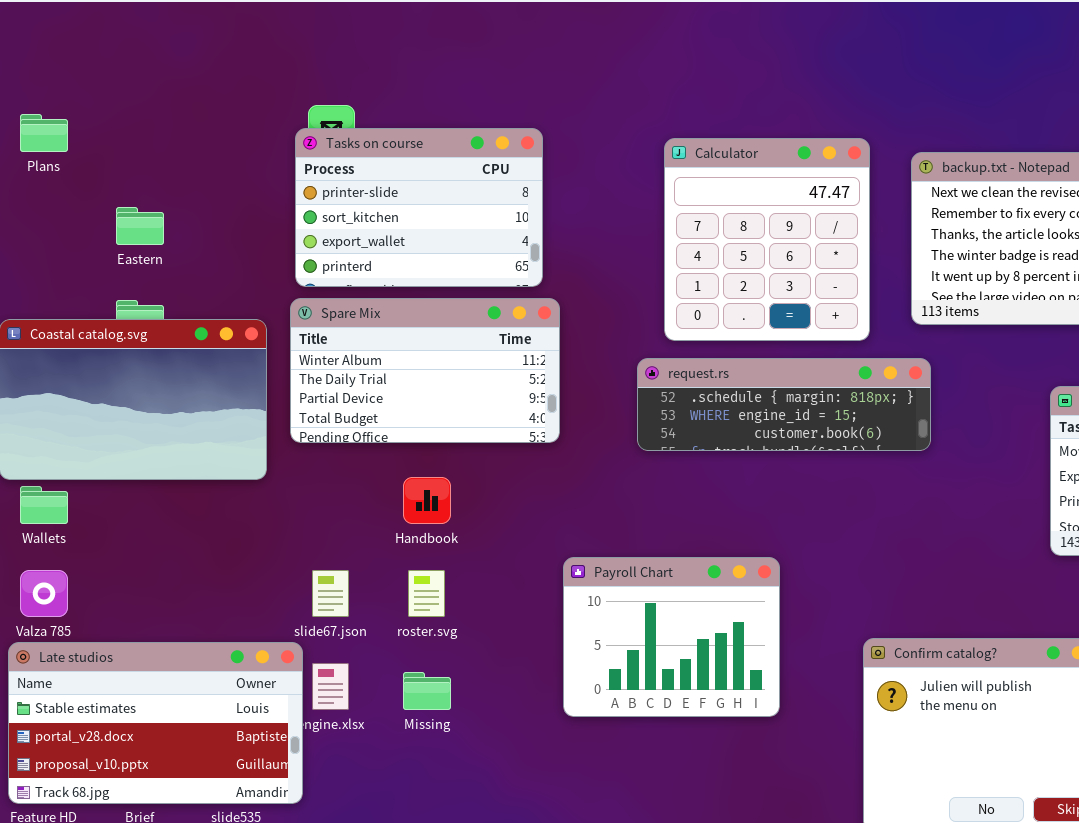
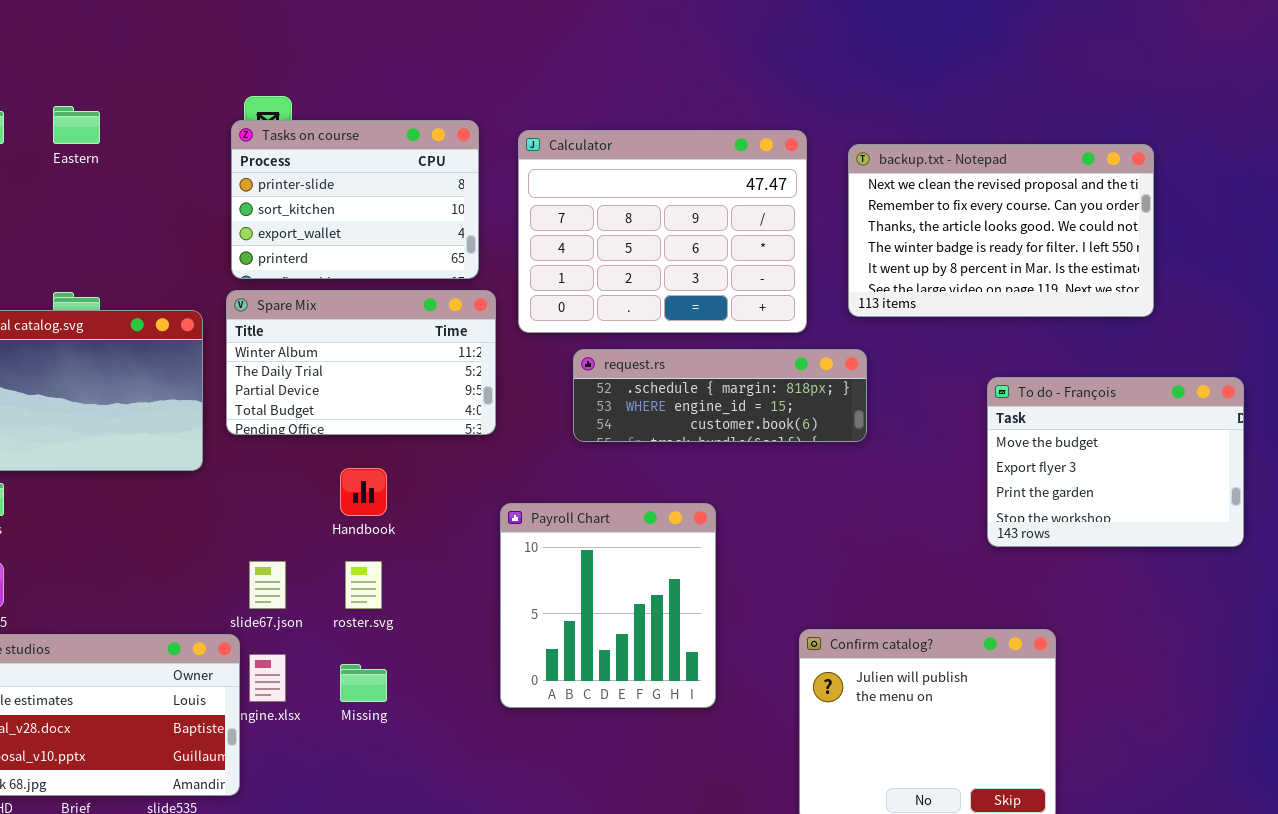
Calculator: [664,138,870,341] -> [518,130,807,333], resized
Eastern: [116,207,164,245] -> [53,106,100,144], moved
Payroll Chart: [563,557,780,717] -> [500,503,716,708], resized

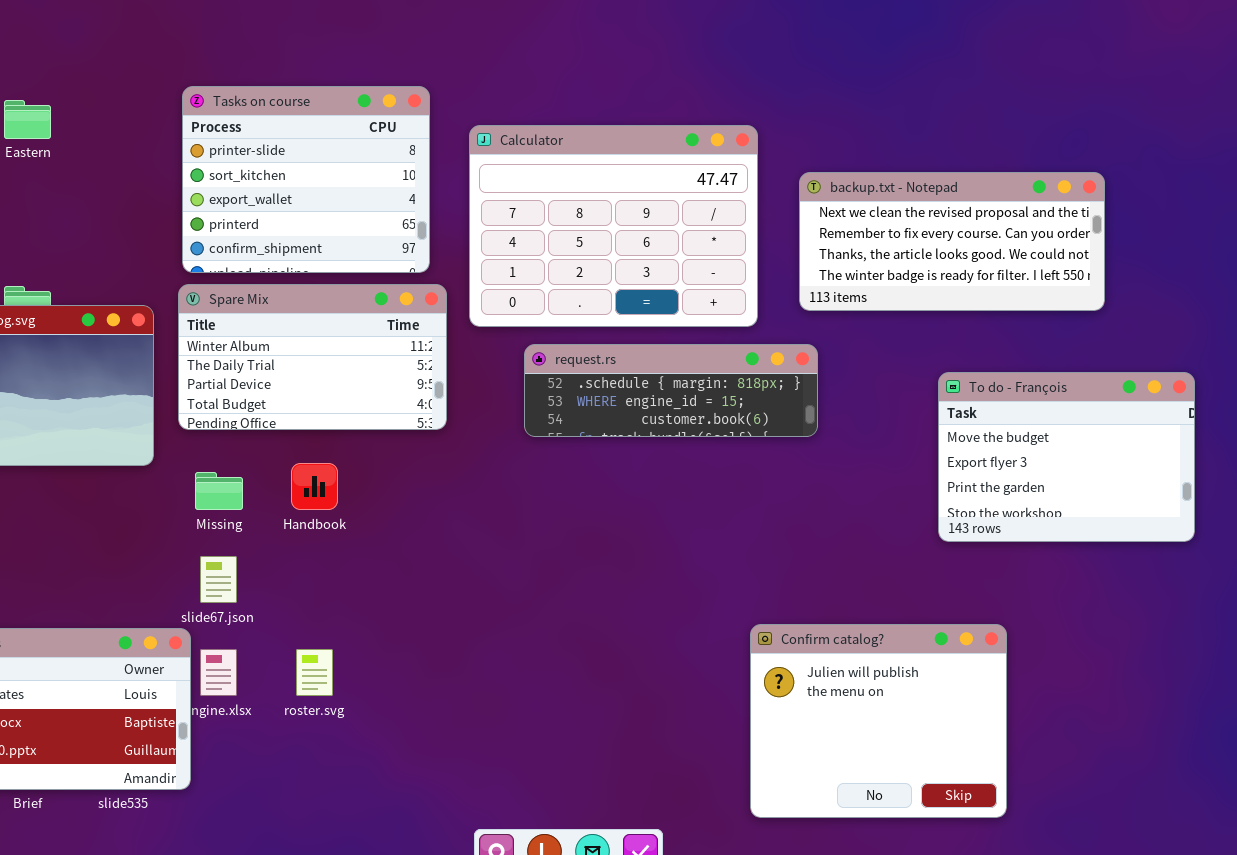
Tasks on course: [231,120,479,279] -> [182,86,430,273], resized
backup.txt - Notepad: [848,144,1154,317] -> [799,172,1105,311], resized
Payroll Chart: [500,503,716,708] -> none, closed
roster.svg: [345,561,382,609] -> [296,649,333,696], moved
Missing: [340,664,387,702] -> [195,472,243,510], moved

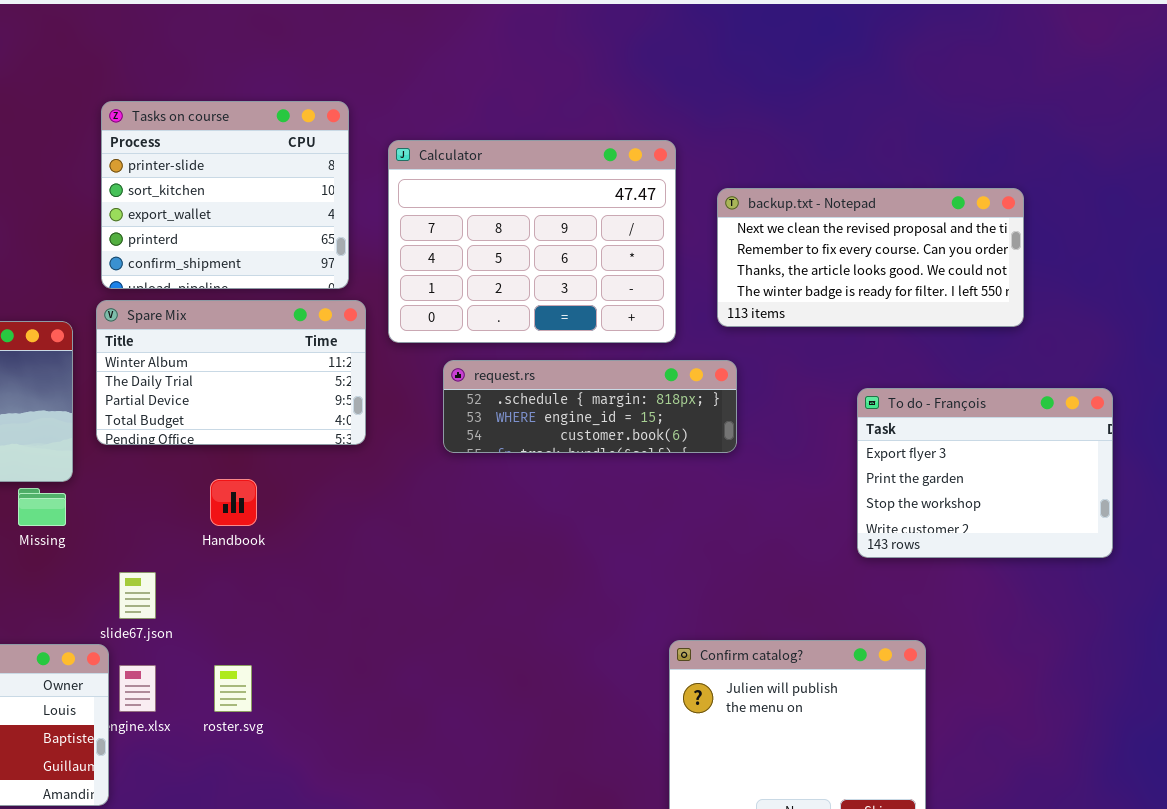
To do - François: [938,372,1195,542] -> [857,388,1113,558], scrolled down 1 row
Missing: [195,472,243,510] -> [18,488,66,526], moved

